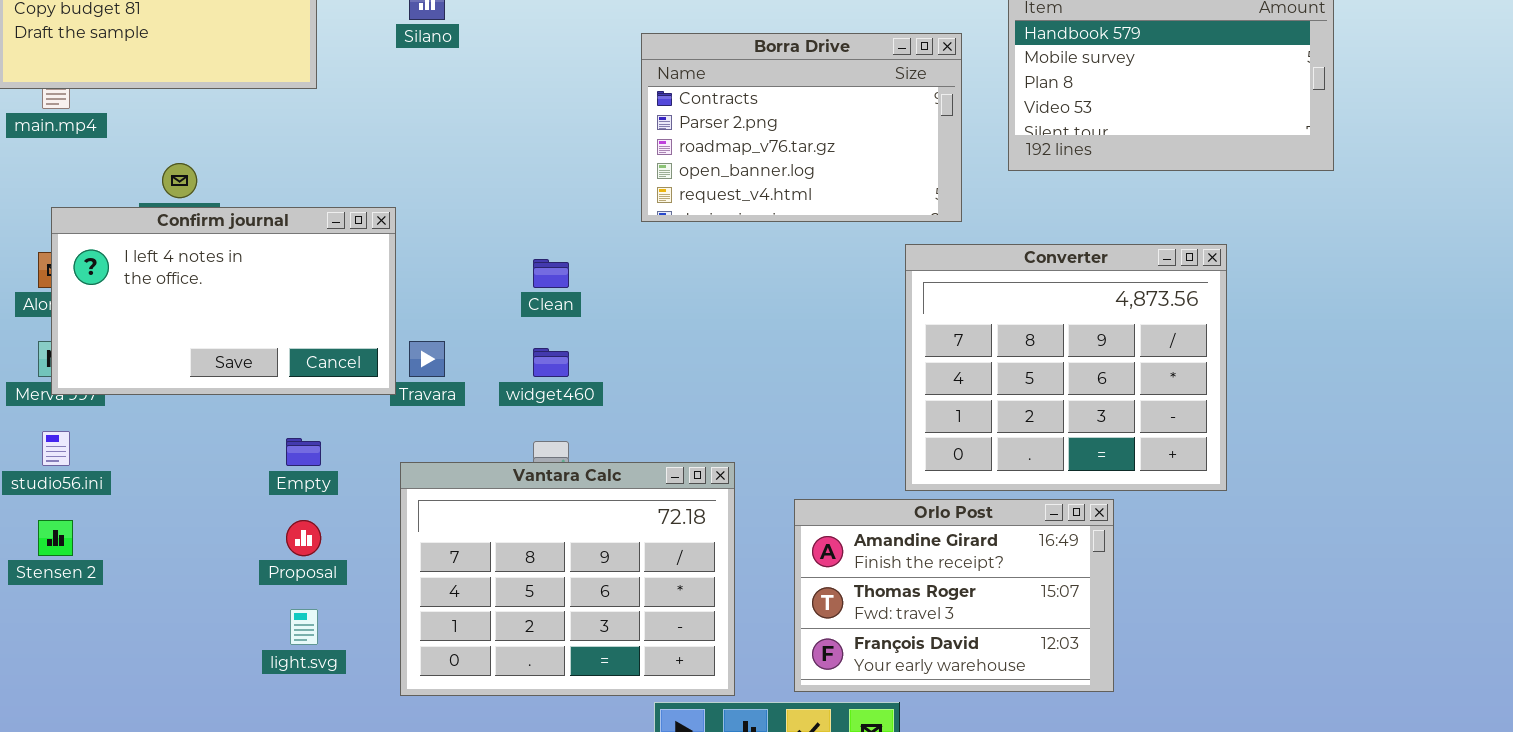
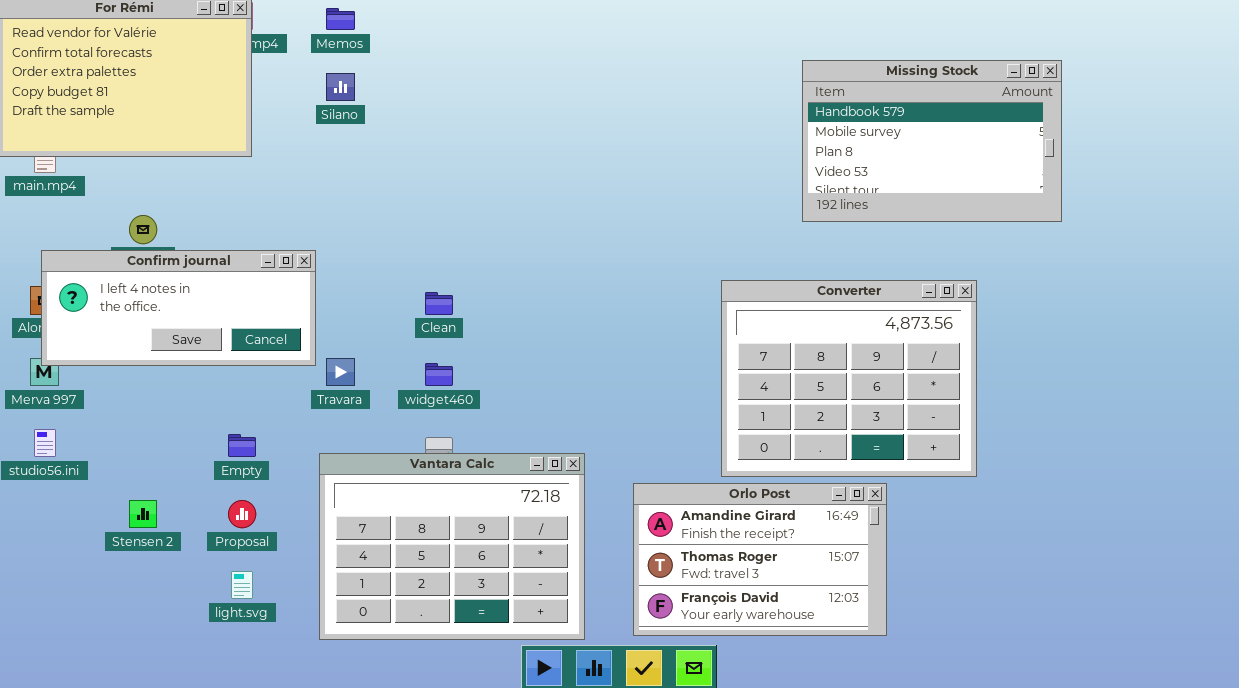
Borra Drive: [641,33,962,222] -> none, closed
Confirm journal: [51,207,396,395] -> [41,250,316,366], resized
Stensen 2: [38,520,73,556] -> [129,500,157,528], moved

